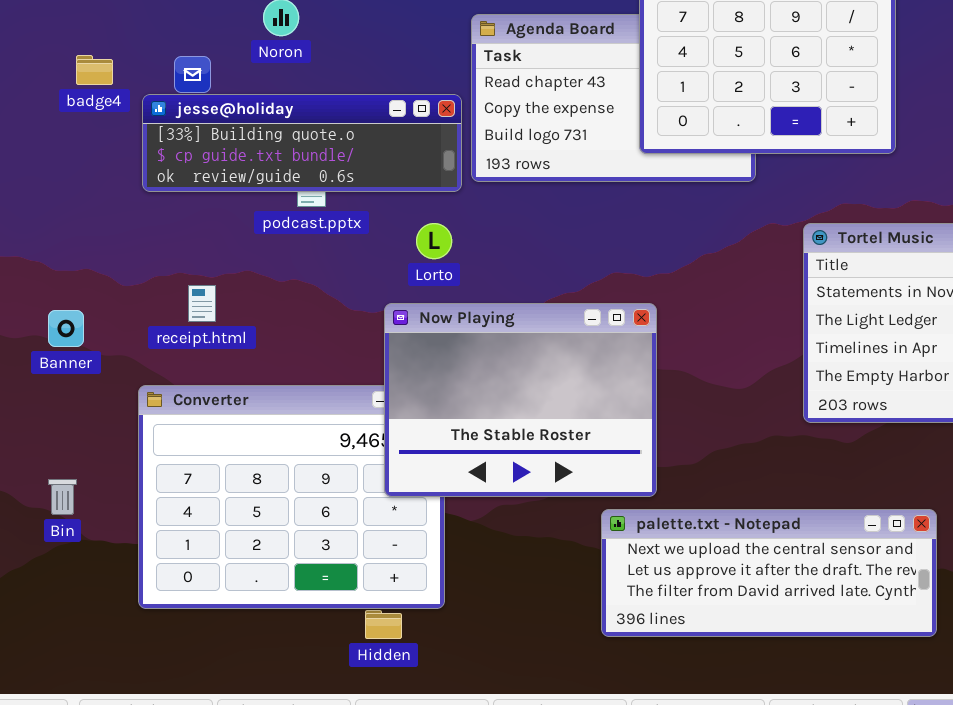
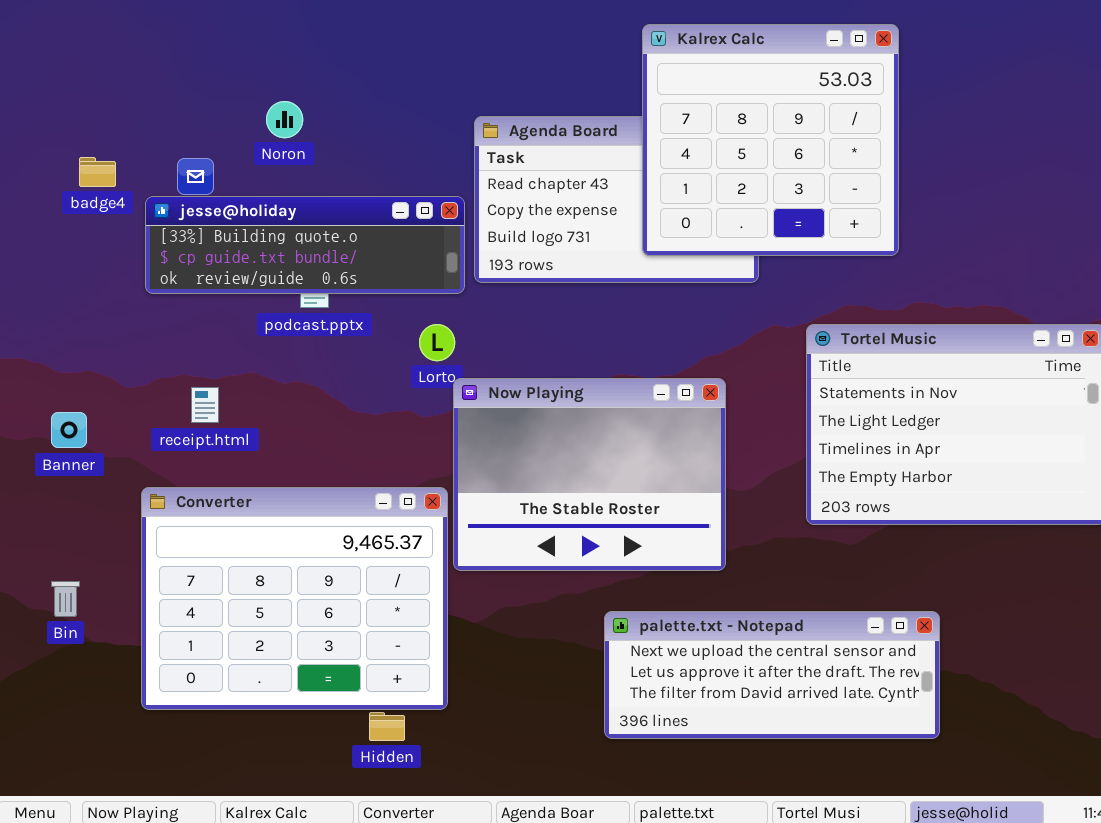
Now Playing: [384,303,657,497] -> [453,378,726,571], moved

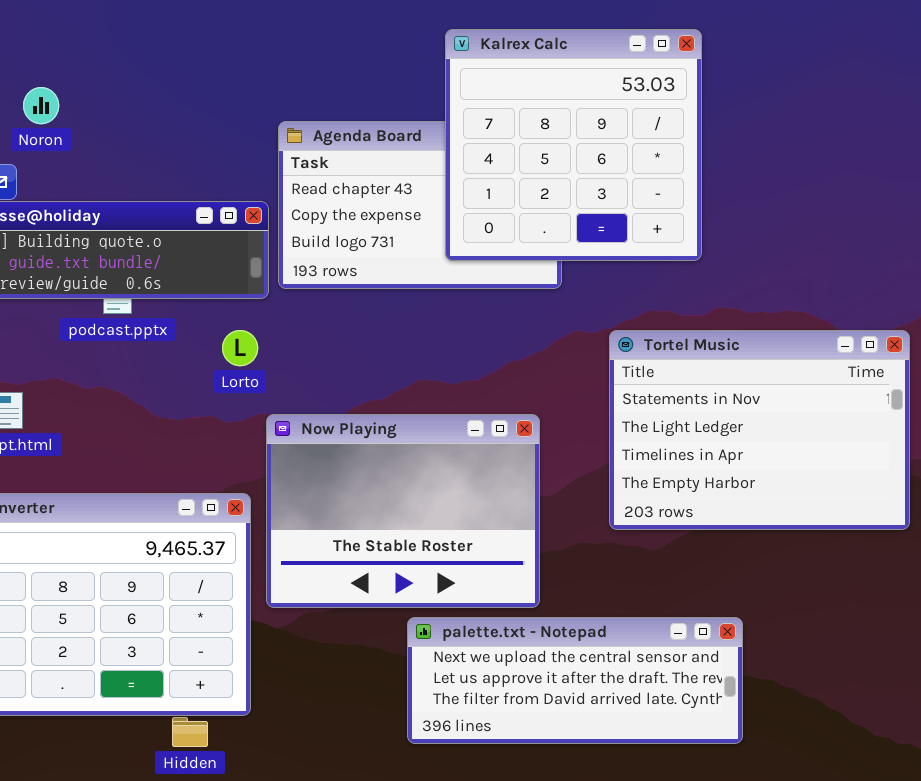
Noron: [266,101,303,138] -> [23,87,59,124], moved
Now Playing: [453,378,726,571] -> [266,414,540,608], moved

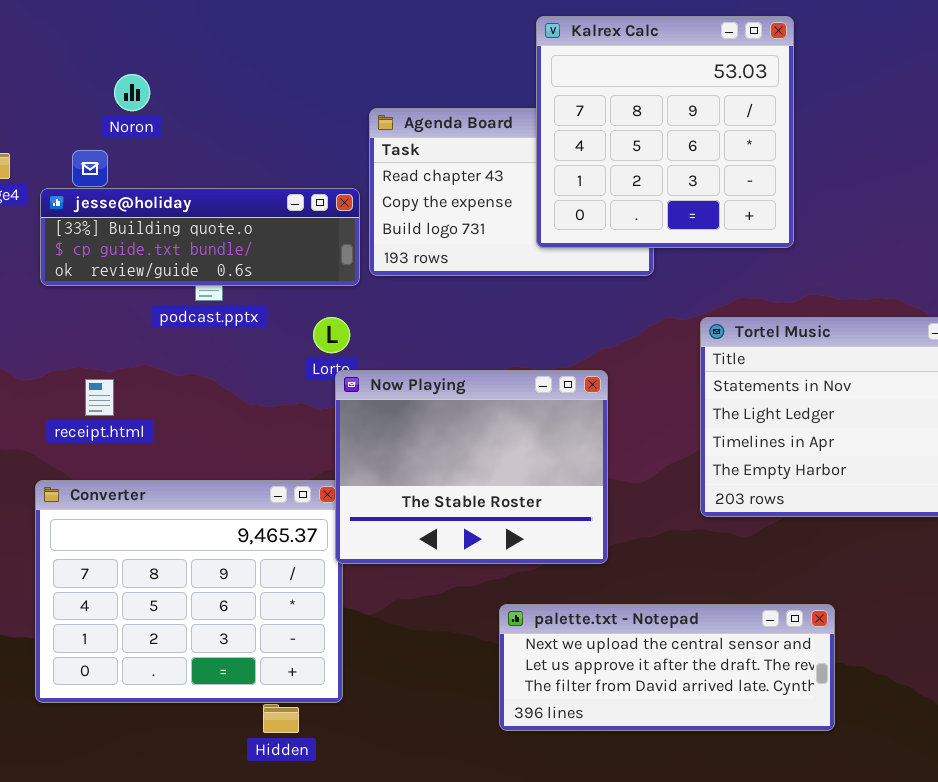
Now Playing: [266,414,540,608] -> [335,370,608,564], moved

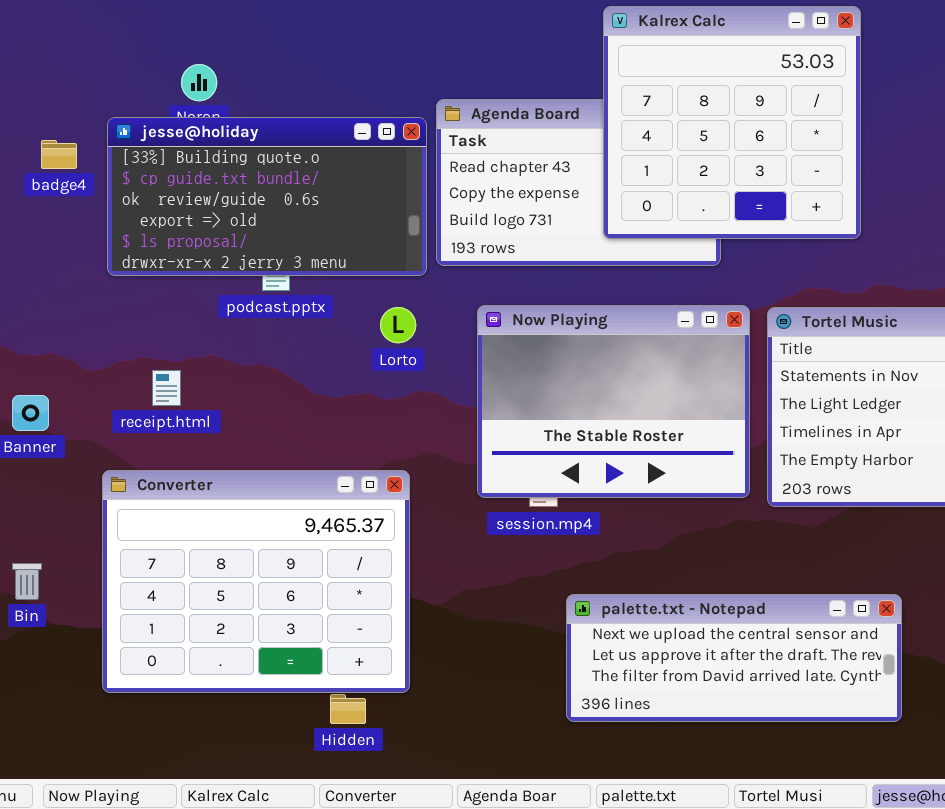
jesse@holiday: [40,188,360,286] -> [107,117,427,276], resized
Now Playing: [335,370,608,564] -> [477,305,750,498], moved

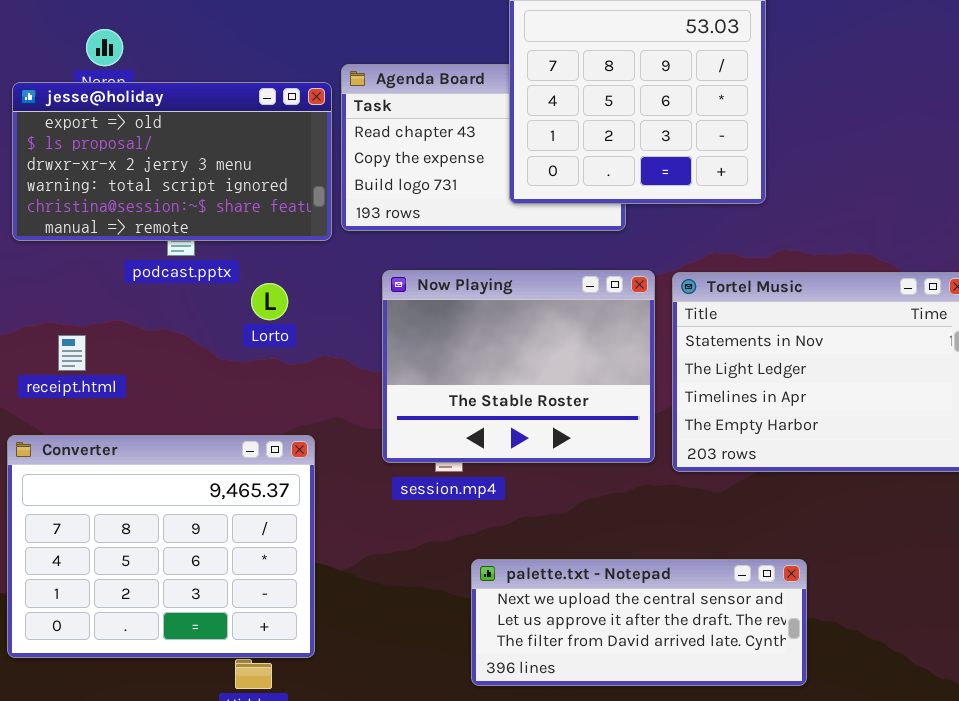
jesse@holiday: [107,117,427,276] -> [12,82,332,241], scrolled down 3 rows
Lorto: [380,307,416,343] -> [251,283,288,320], moved

